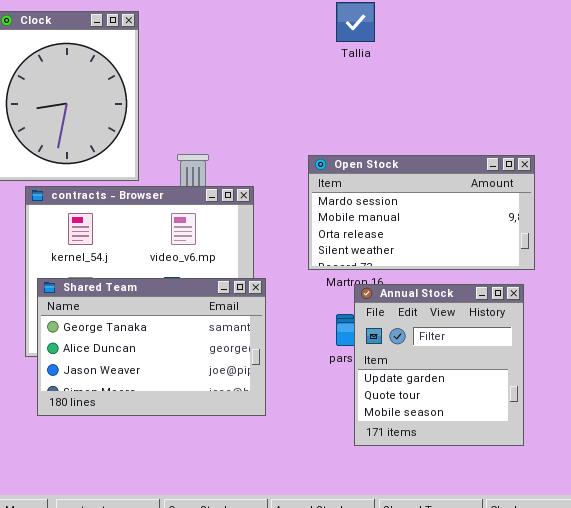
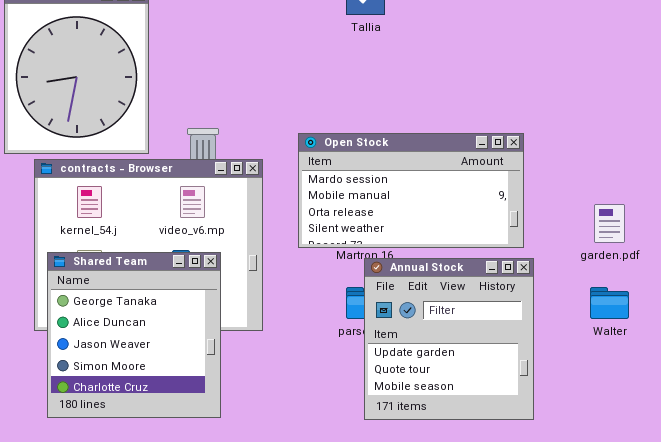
Open Stock: [308,155,535,270] -> [298,133,524,248], moved
Shared Team: [37,278,266,416] -> [47,252,221,418], resized

